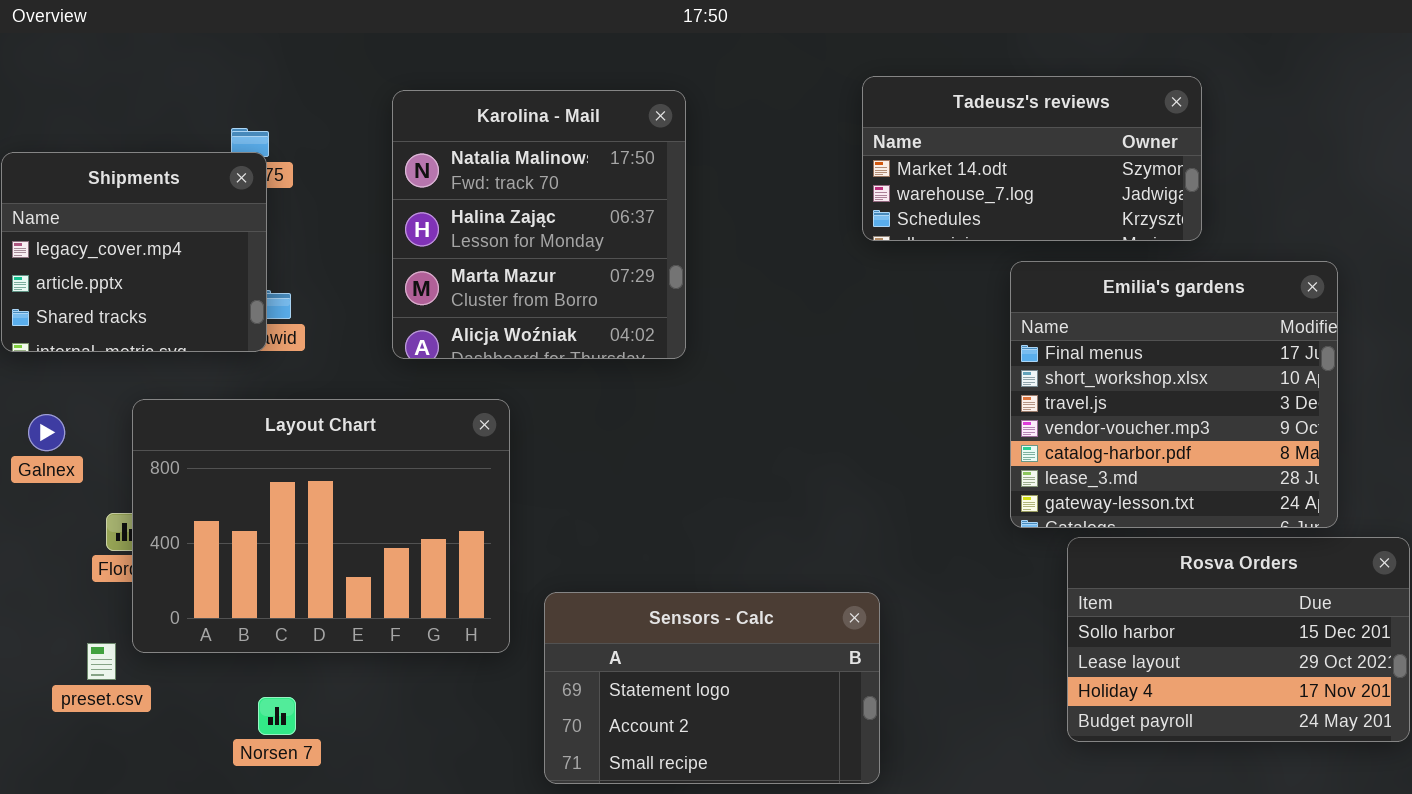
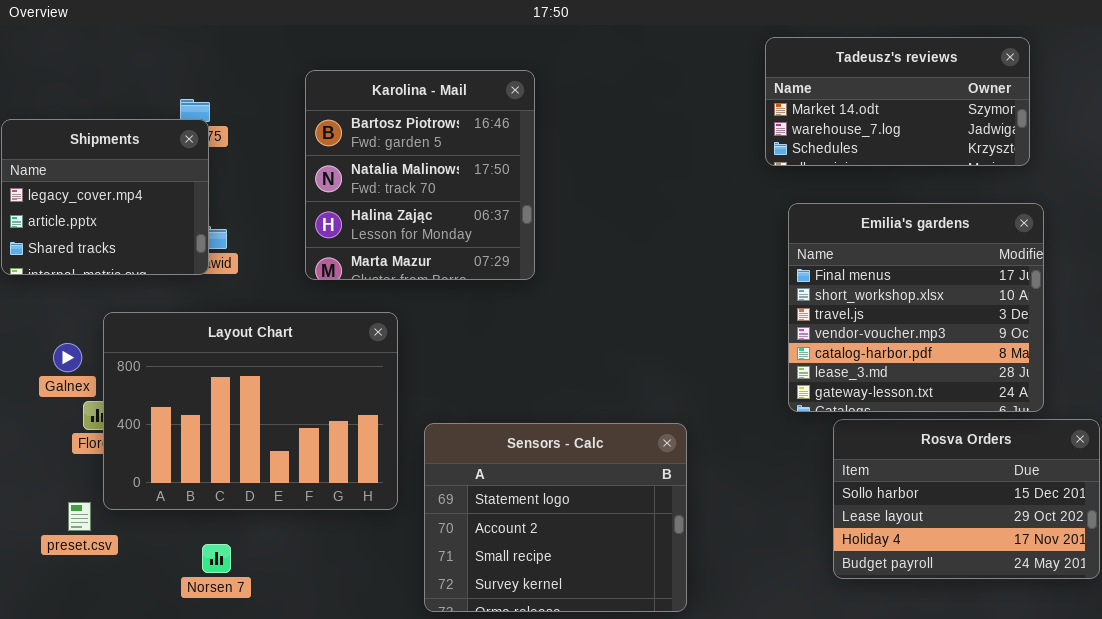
Tadeusz's reviews: [862,76,1202,241] -> [765,37,1030,166], moved
Karolina - Mail: [392,90,686,359] -> [305,70,535,280], scrolled up 1 row
Galnex: [28,414,65,451] -> [53,343,82,372], moved
Sensors - Calc: [544,592,880,784] -> [424,423,687,612], resized

